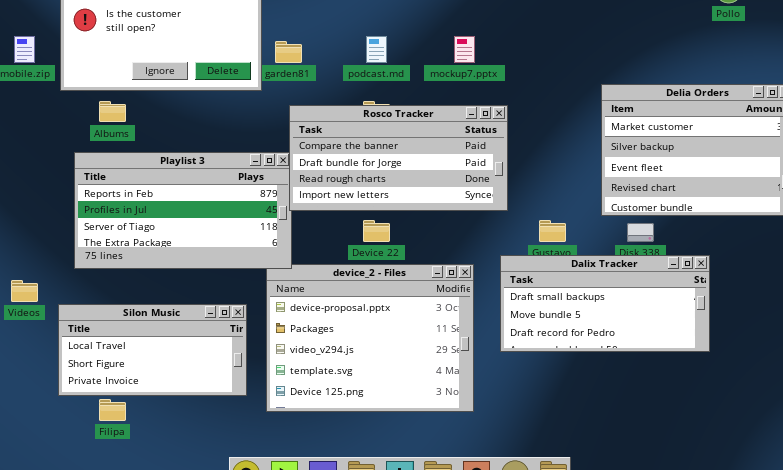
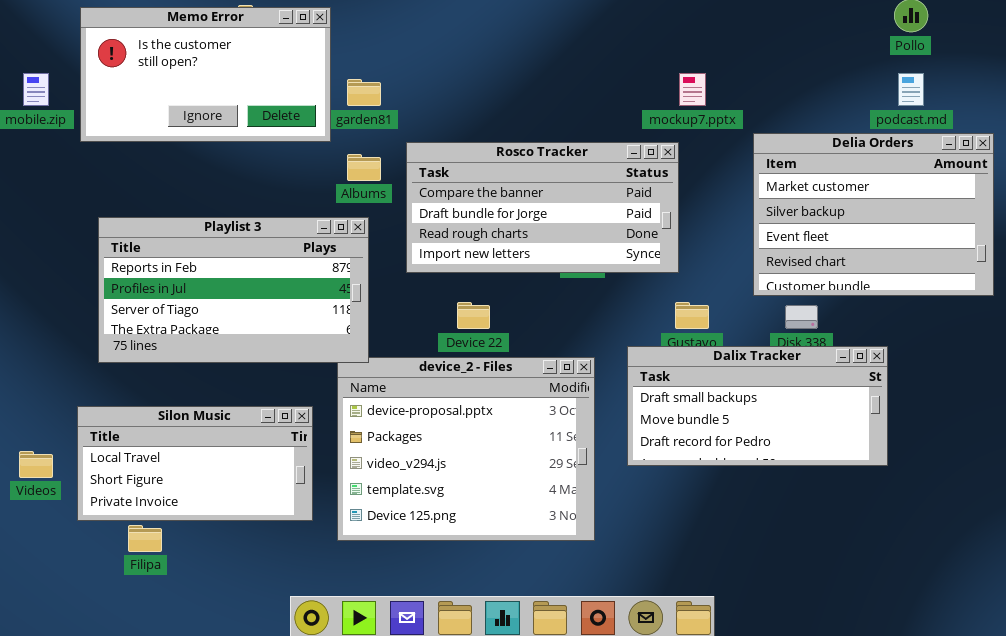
podcast.md: [366,36,387,63] -> [898,73,924,106], moved
mockup7.pptx: [454,36,475,63] -> [679,73,706,106], moved
Albums: [99,101,126,122] -> [347,154,381,181], moved
Rosco Tracker: [289,105,508,211] -> [406,142,679,273], moved
Videos: [11,280,38,302] -> [19,451,53,478], moved

